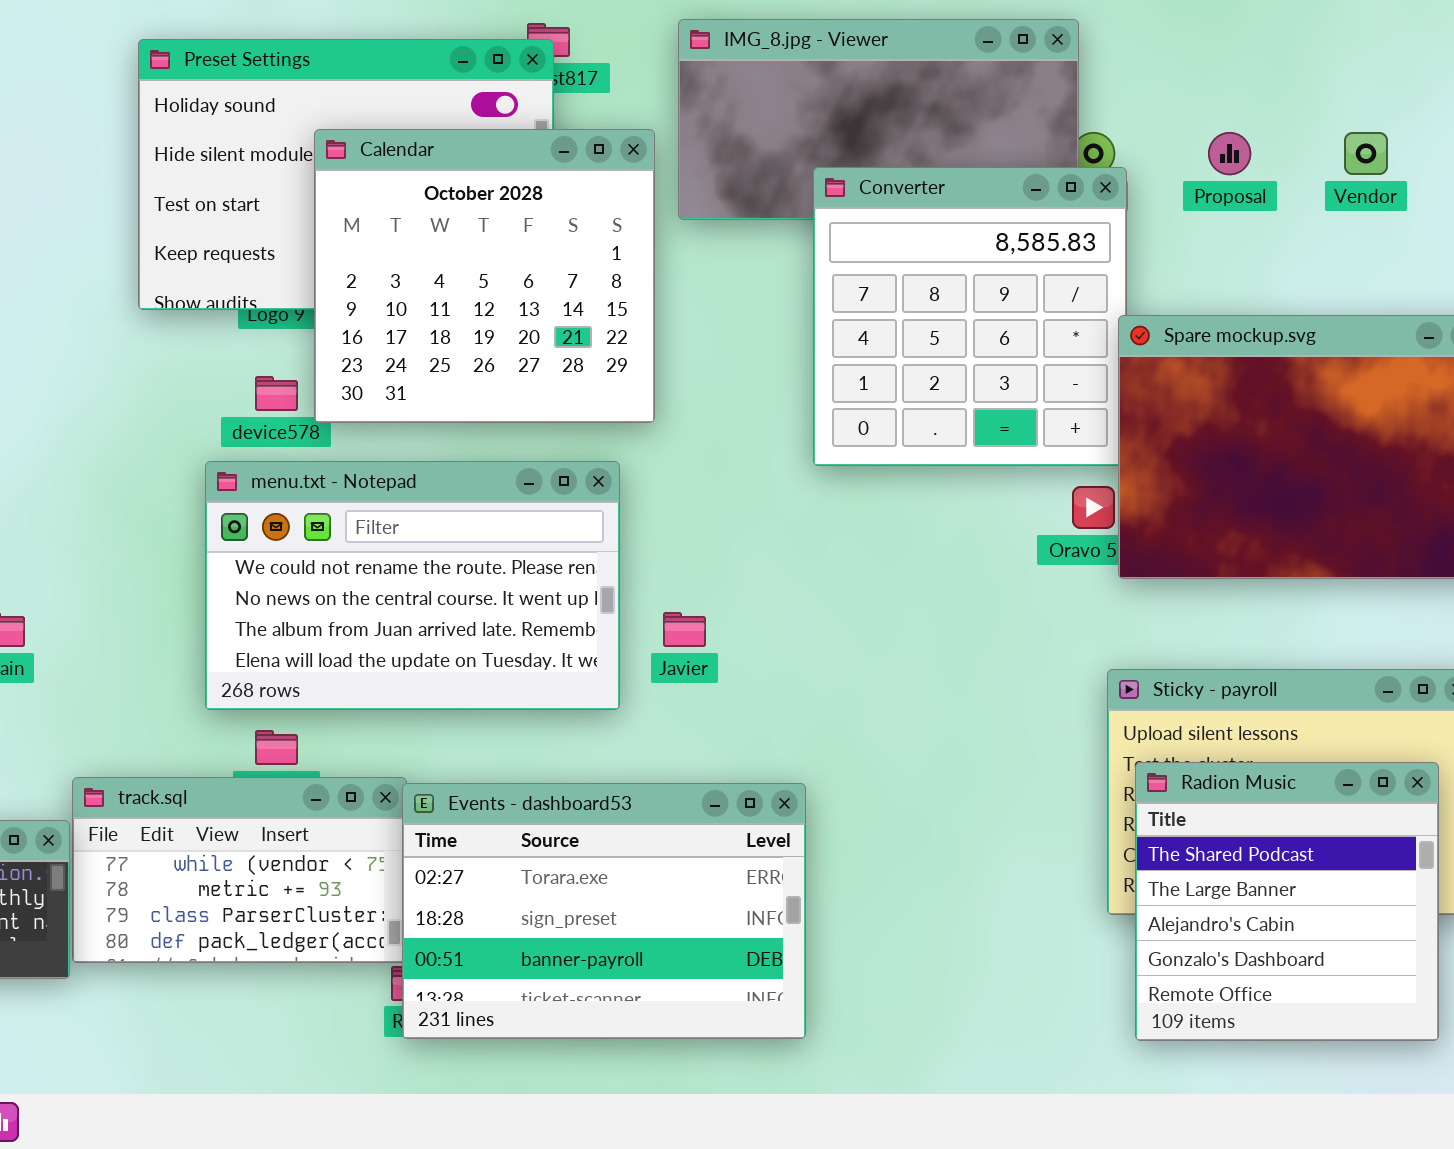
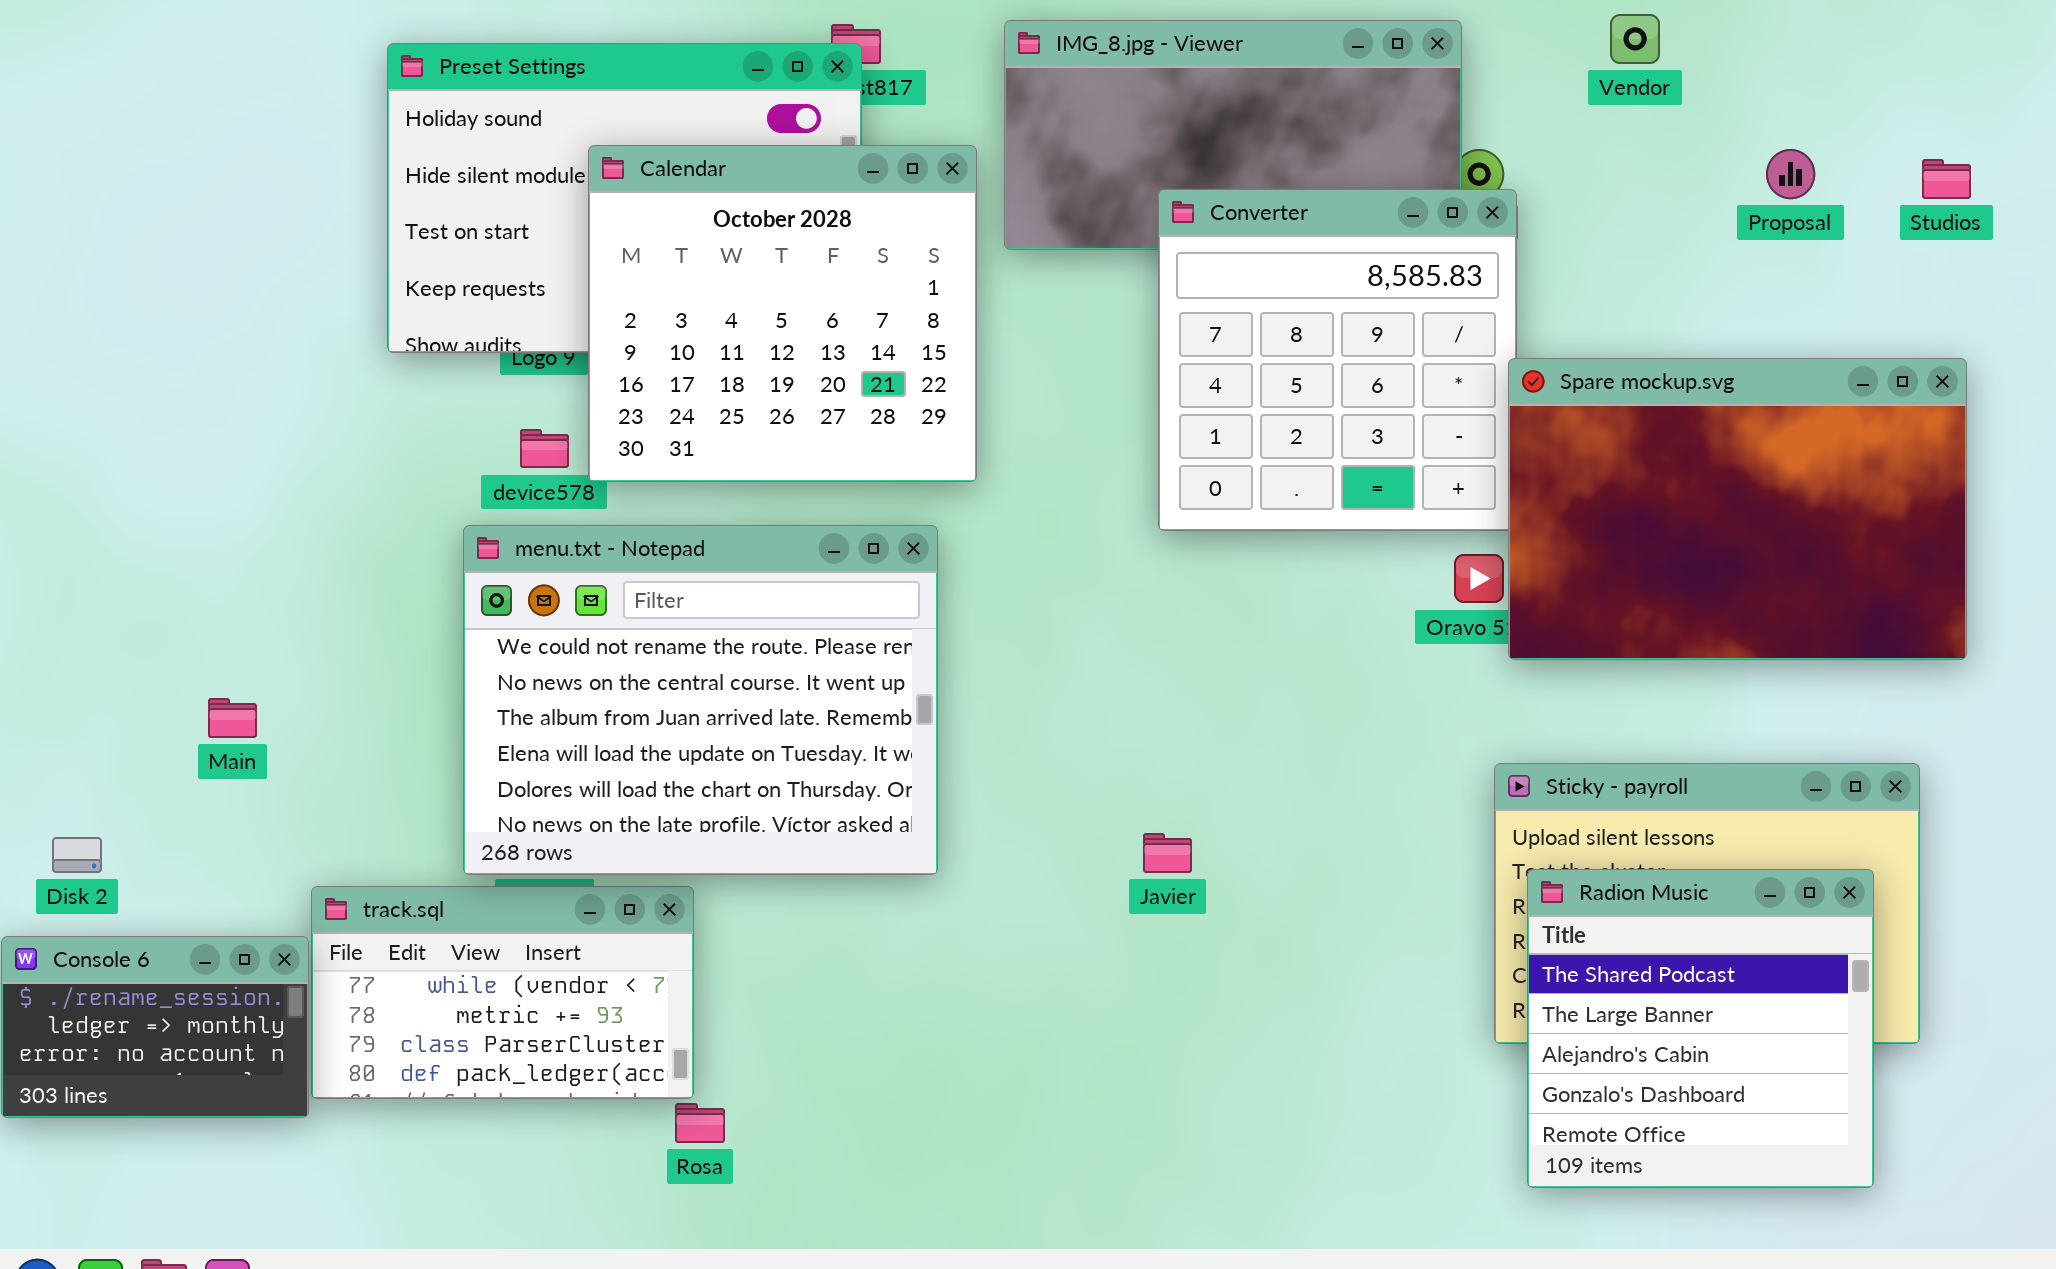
Proposal: [1208,132,1251,175] -> [1766,149,1815,199], moved
Vendor: [1344,132,1388,175] -> [1610,14,1660,64], moved
menu.txt - Notepad: [205,461,620,710] -> [463,525,938,875], resized
Javier: [663,612,706,647] -> [1143,833,1192,873], moved
Events - dashboard53: [402,783,806,1039] -> none, closed

